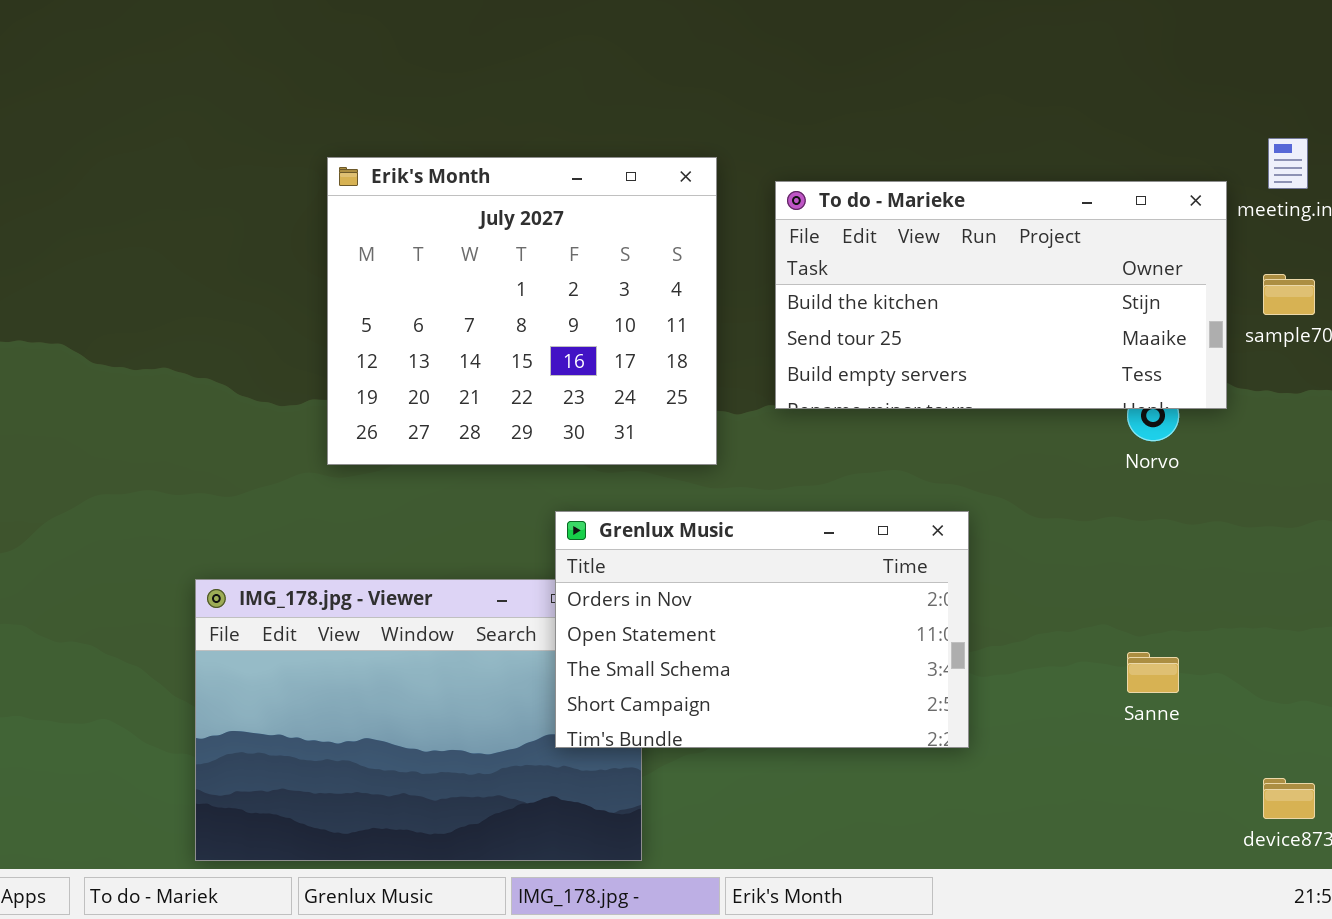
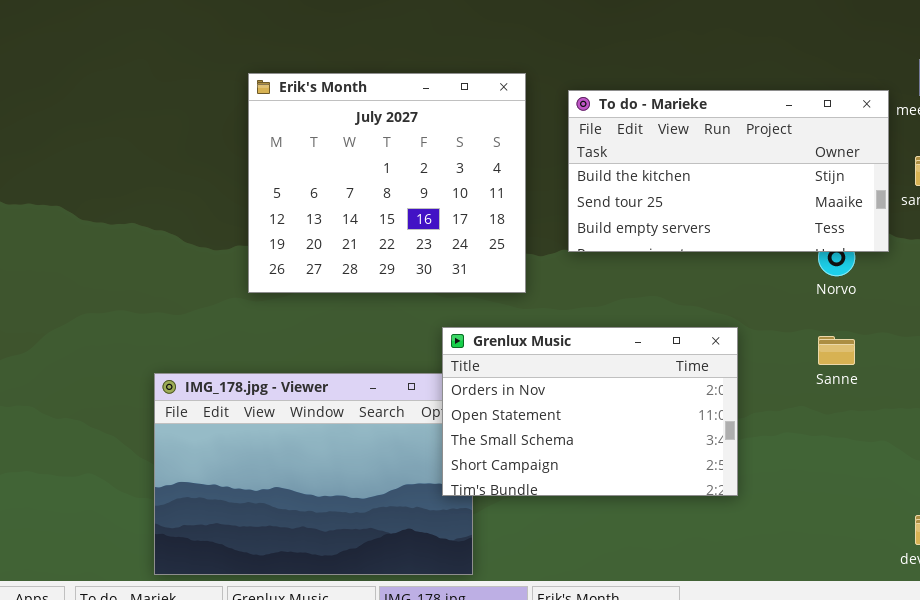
Grenlux Music: [555,511,969,748] -> [442,327,738,496], moved
Sanne: [1127,652,1179,693] -> [818,336,855,365], moved

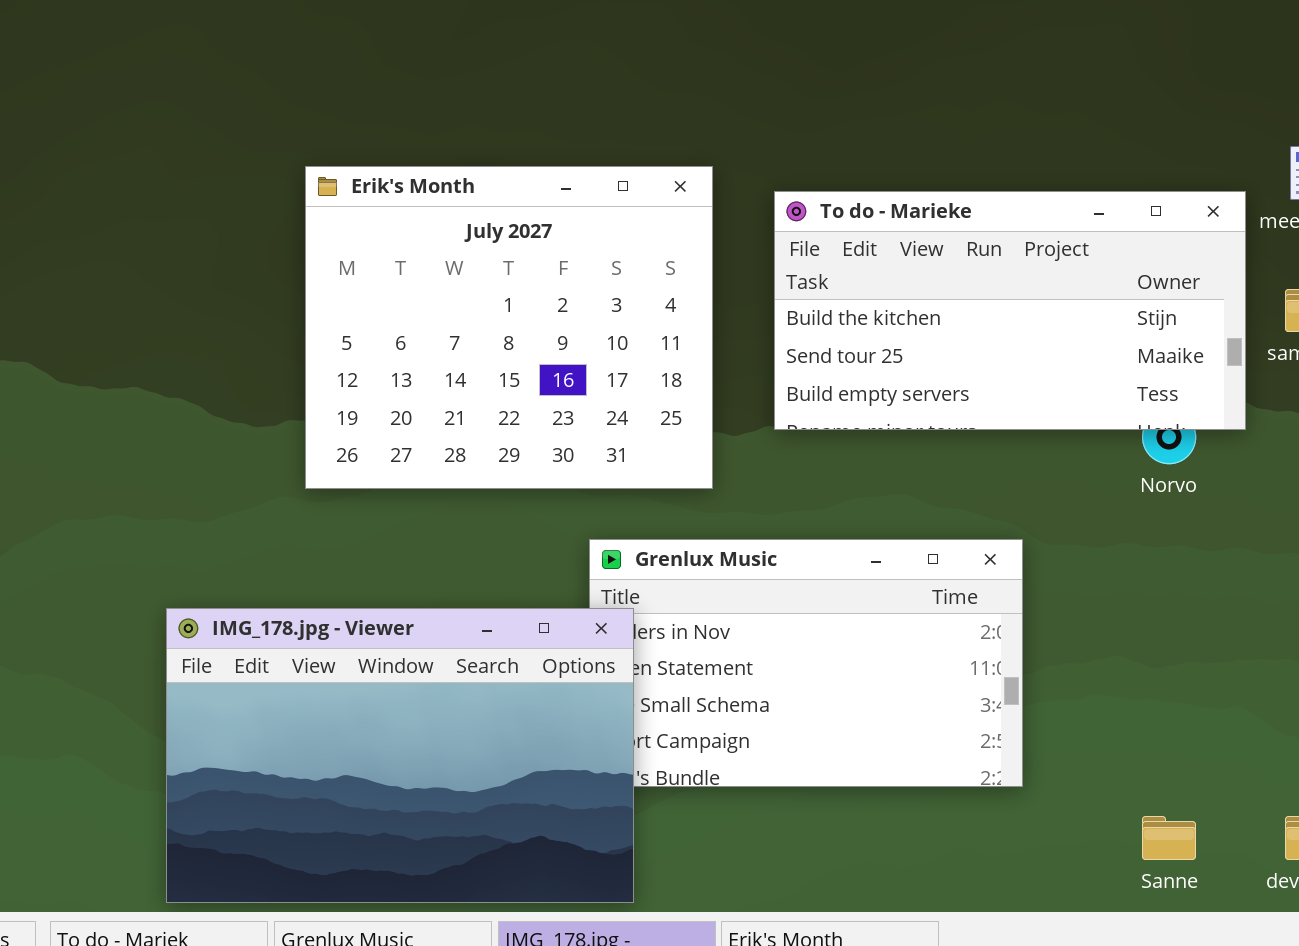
Sanne: [818,336,855,365] -> [1142,816,1196,860], moved
IMG_178.jpg - Viewer: [154,373,473,575] -> [166,608,634,903], raised

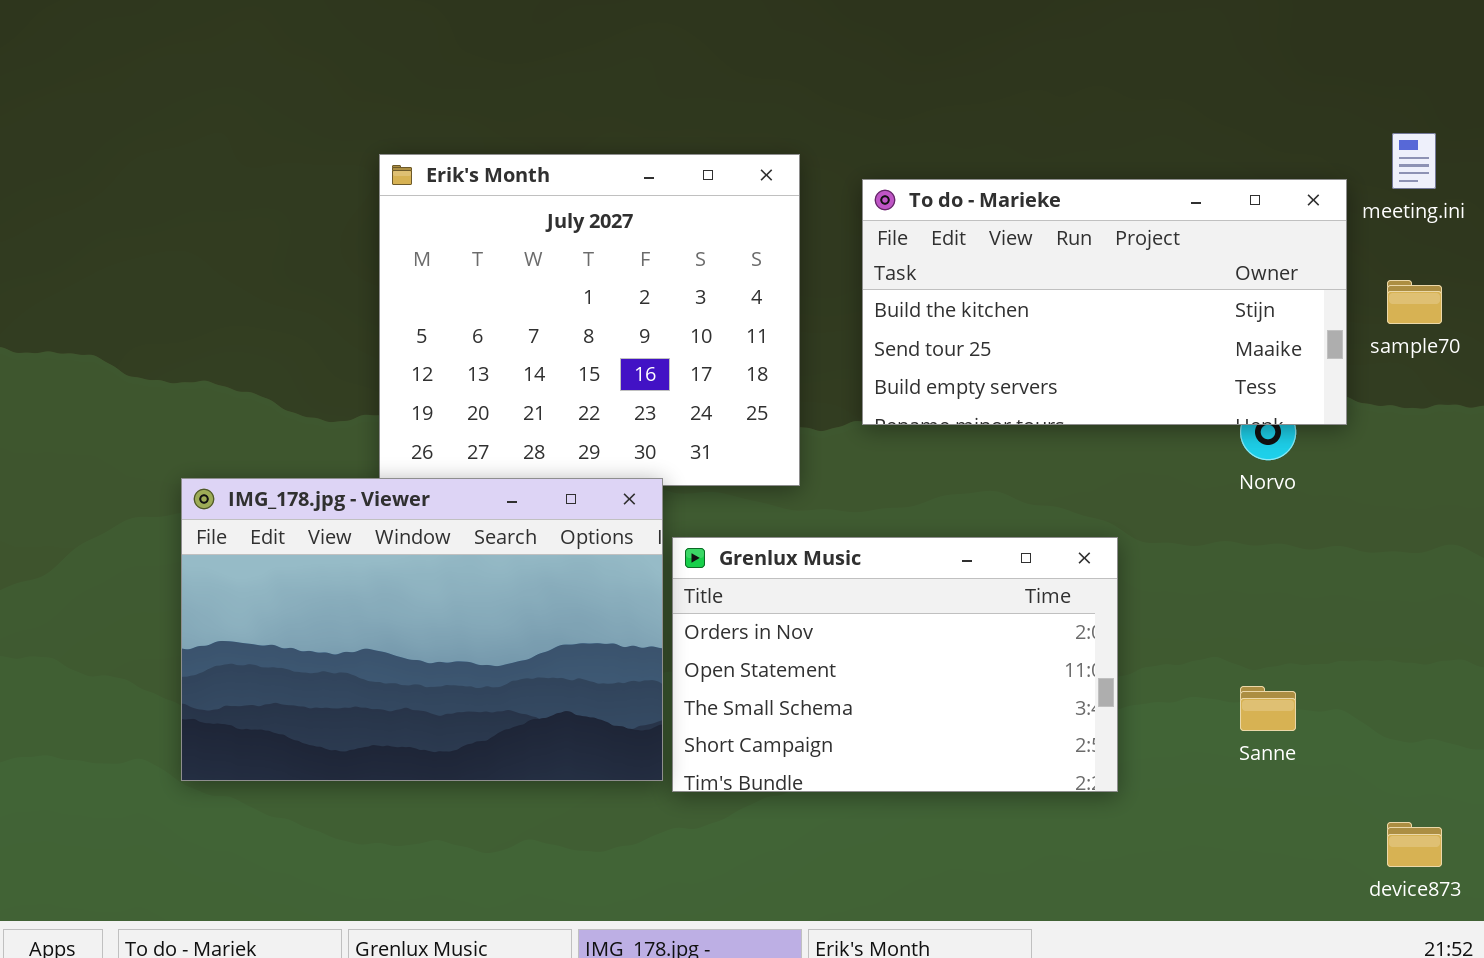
IMG_178.jpg - Viewer: [166,608,634,903] -> [181,478,663,781], moved
Sanne: [1142,816,1196,860] -> [1240,686,1296,731], moved

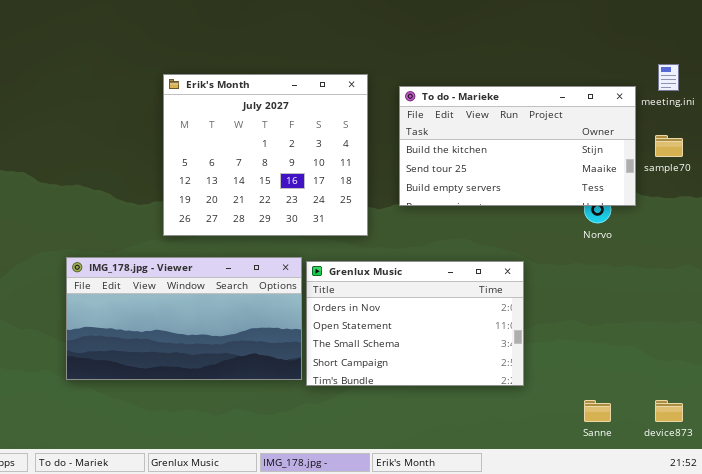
IMG_178.jpg - Viewer: [181,478,663,781] -> [66,257,302,380], resized
Sanne: [1240,686,1296,731] -> [584,400,611,422], moved

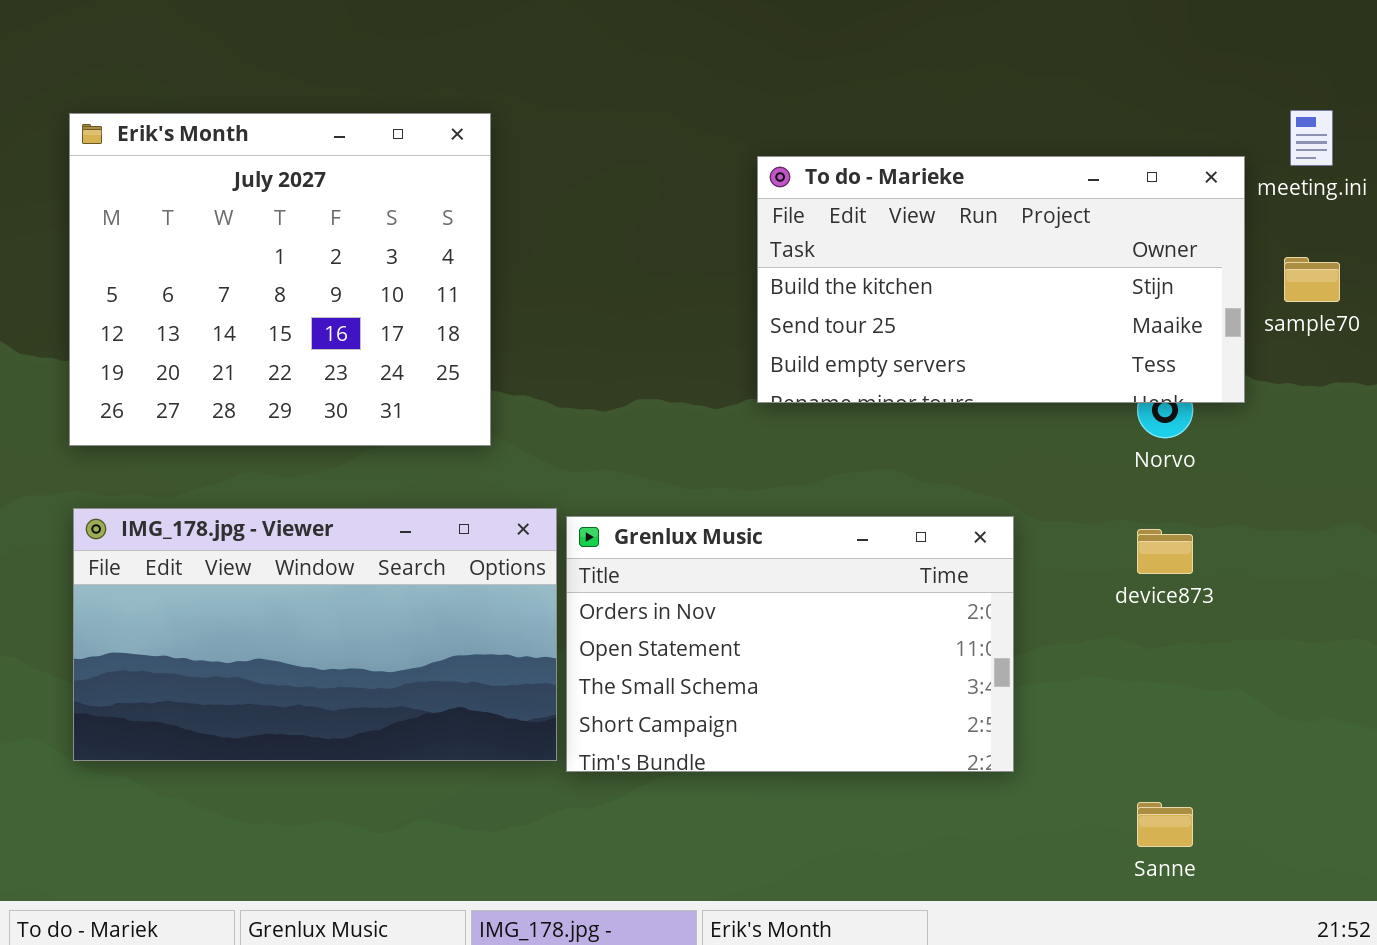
Erik's Month: [163,74,368,236] -> [69,113,491,446], moved
device873: [655,400,683,422] -> [1137,529,1193,574], moved

